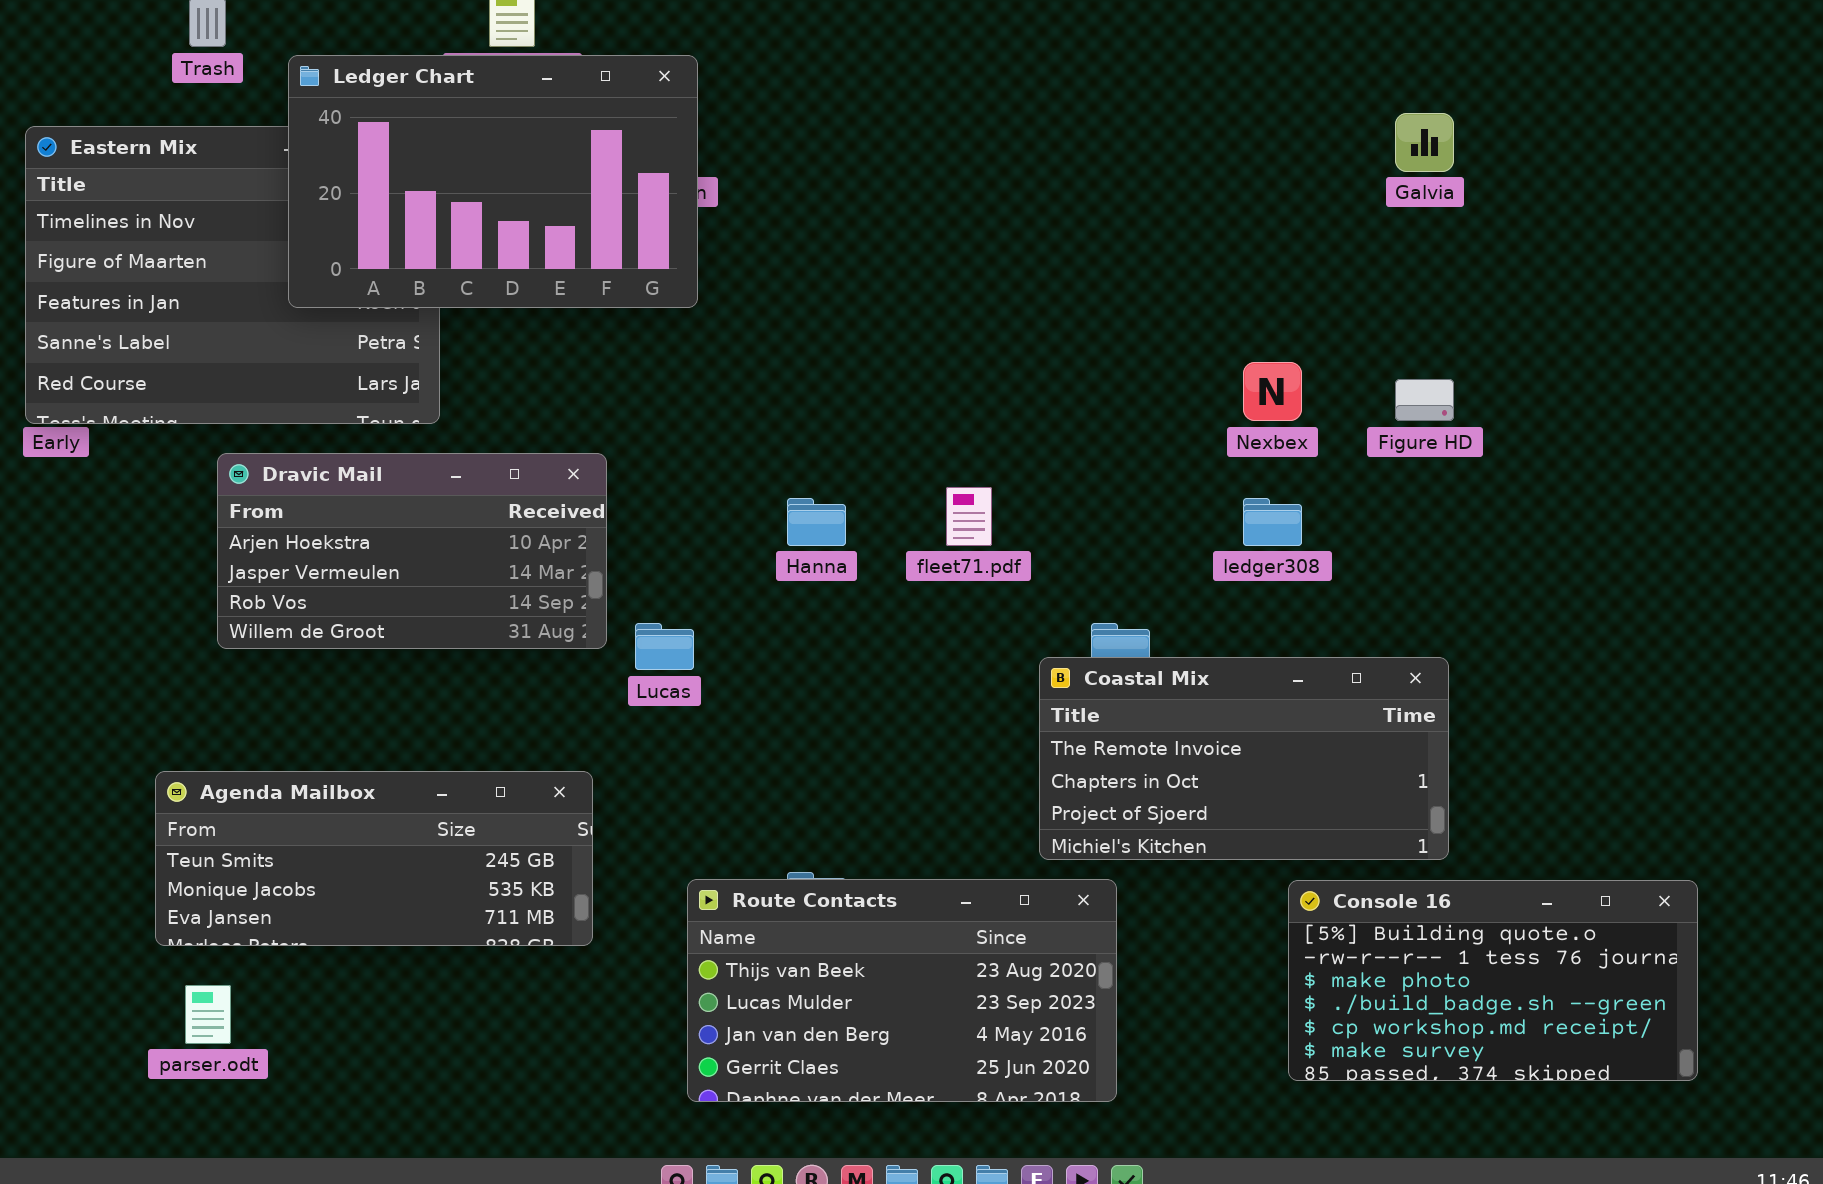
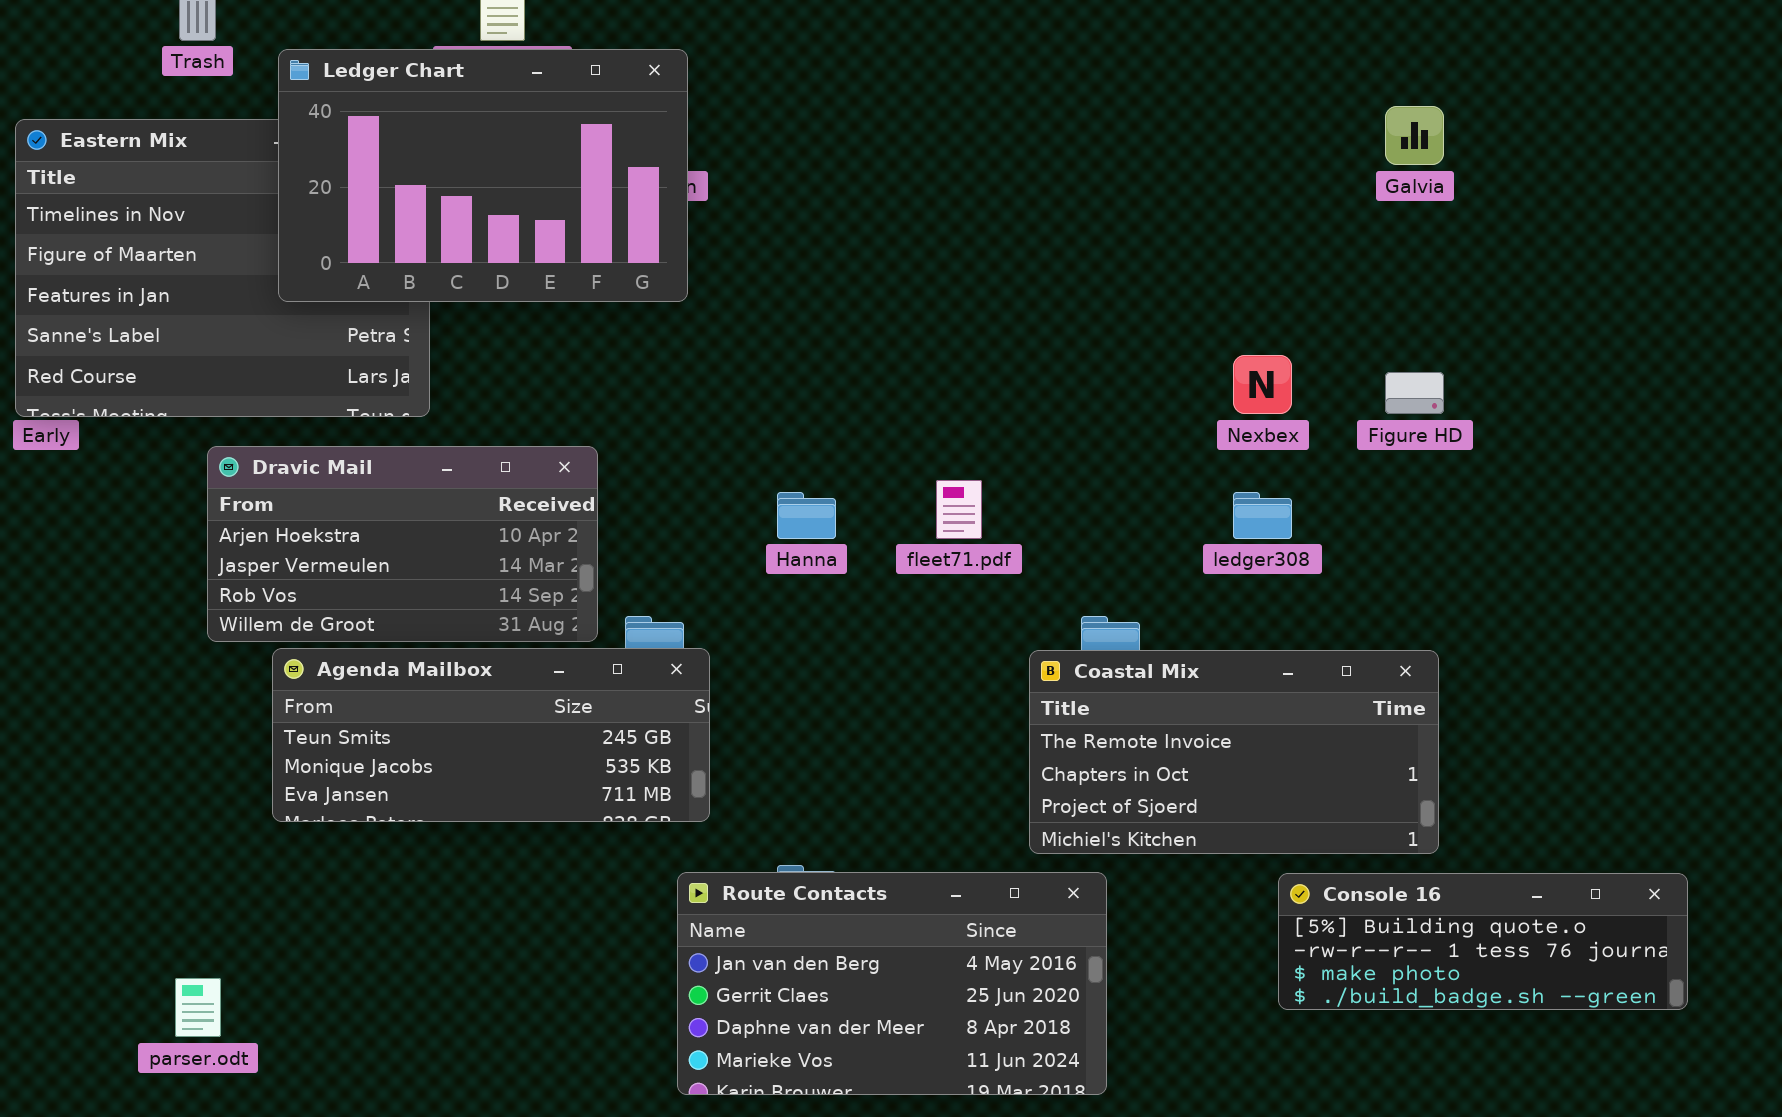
Agenda Mailbox: [155,771,593,946] -> [272,648,710,822], moved
Route Contacts: [687,879,1117,1102] -> [677,872,1107,1095], scrolled down 2 rows
Console 16: [1288,880,1698,1081] -> [1278,873,1688,1010], resized

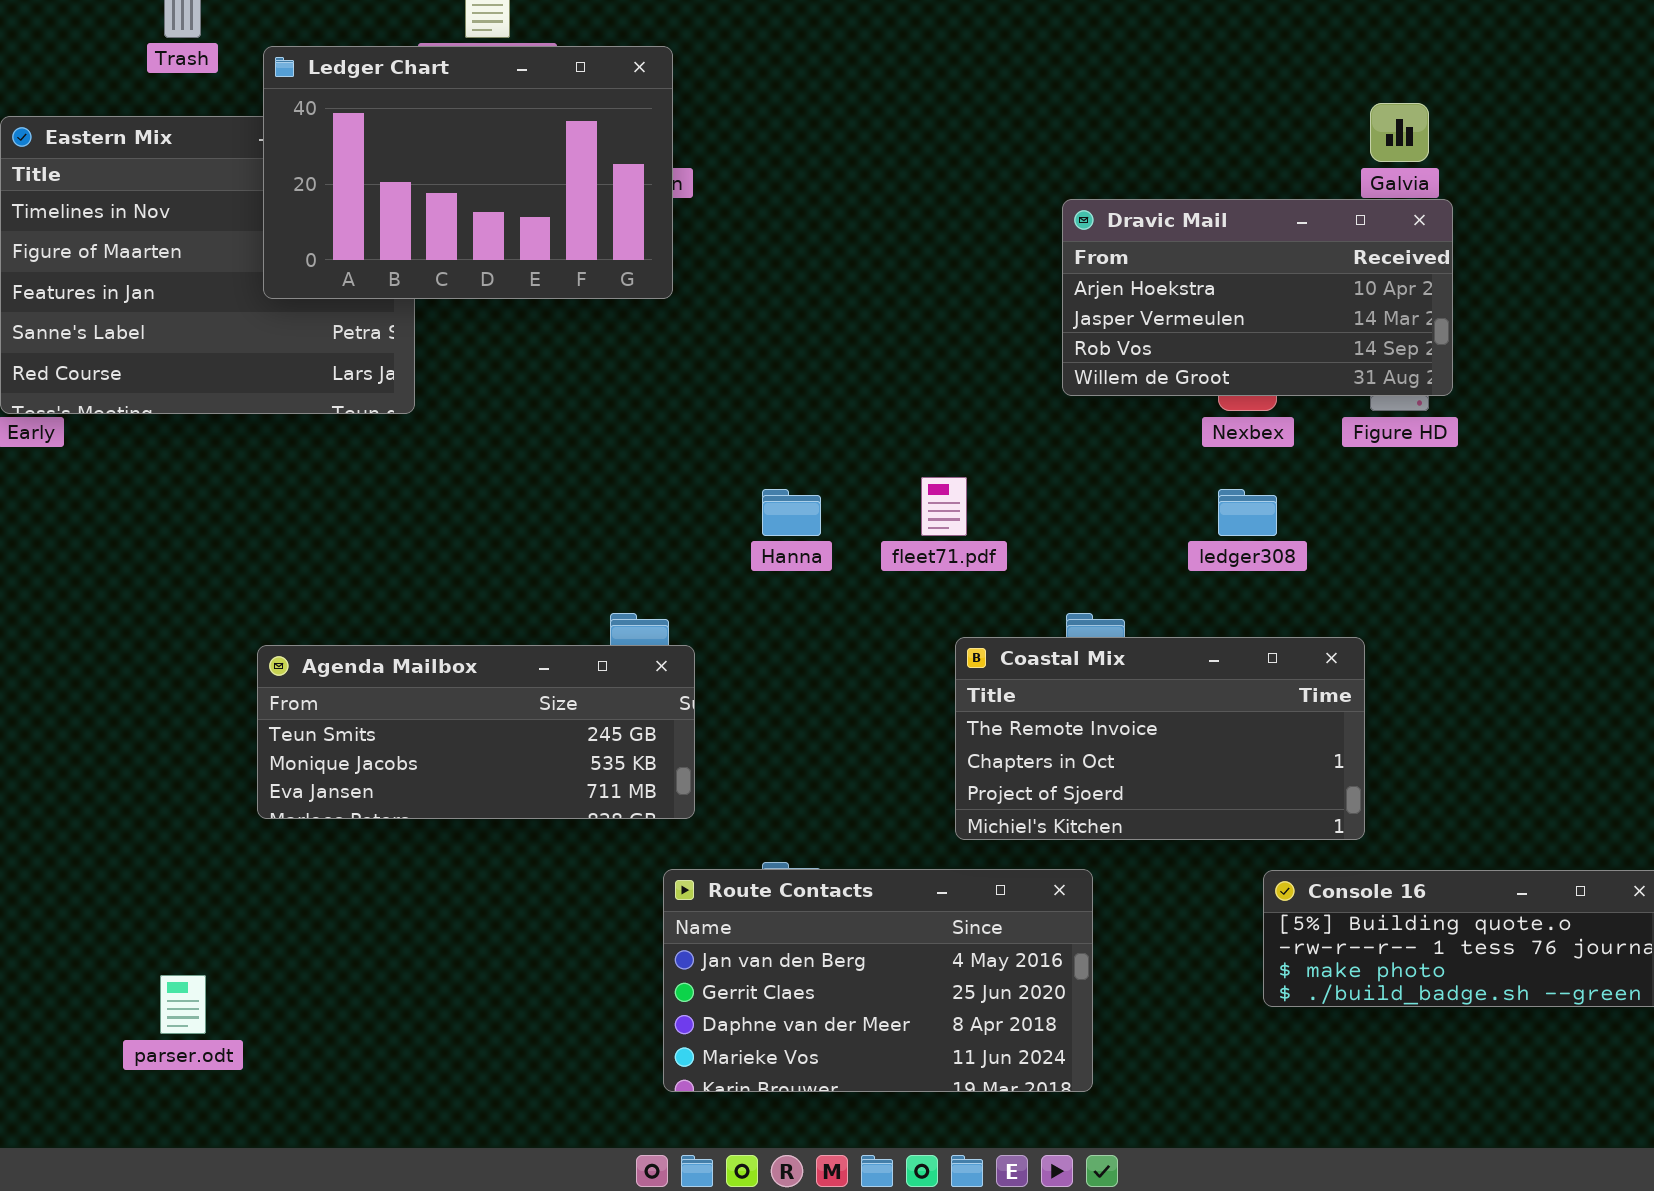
Dravic Mail: [207,446,598,642] -> [1062,199,1453,396], moved
Coastal Mix: [1029,650,1439,854] -> [955,637,1365,840], moved

